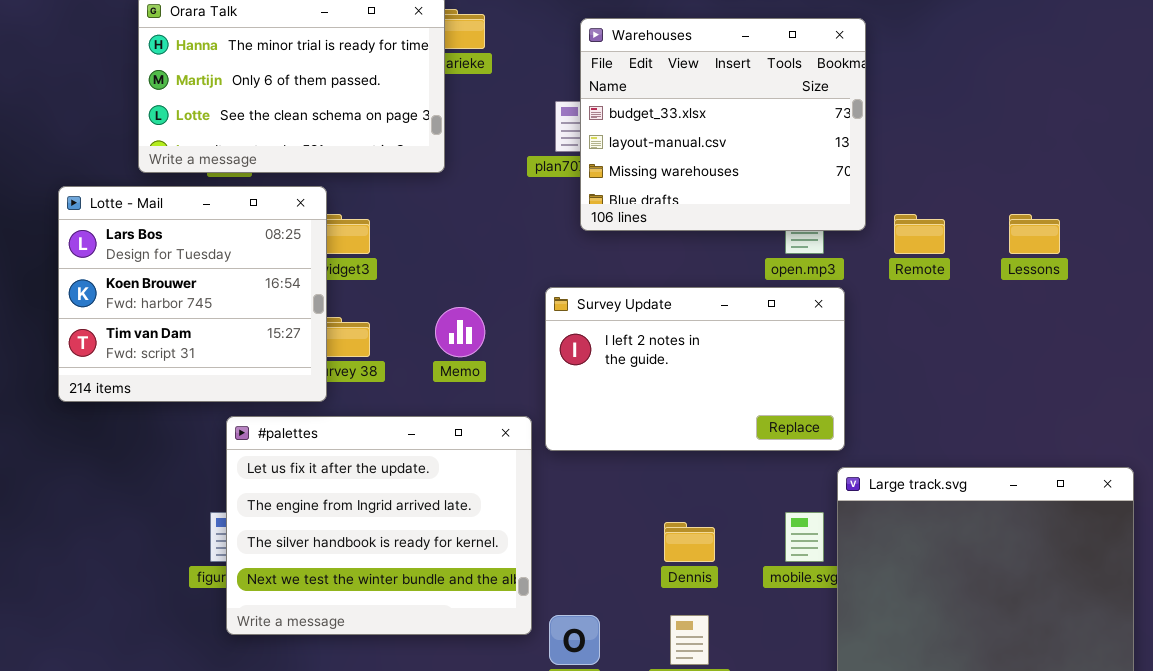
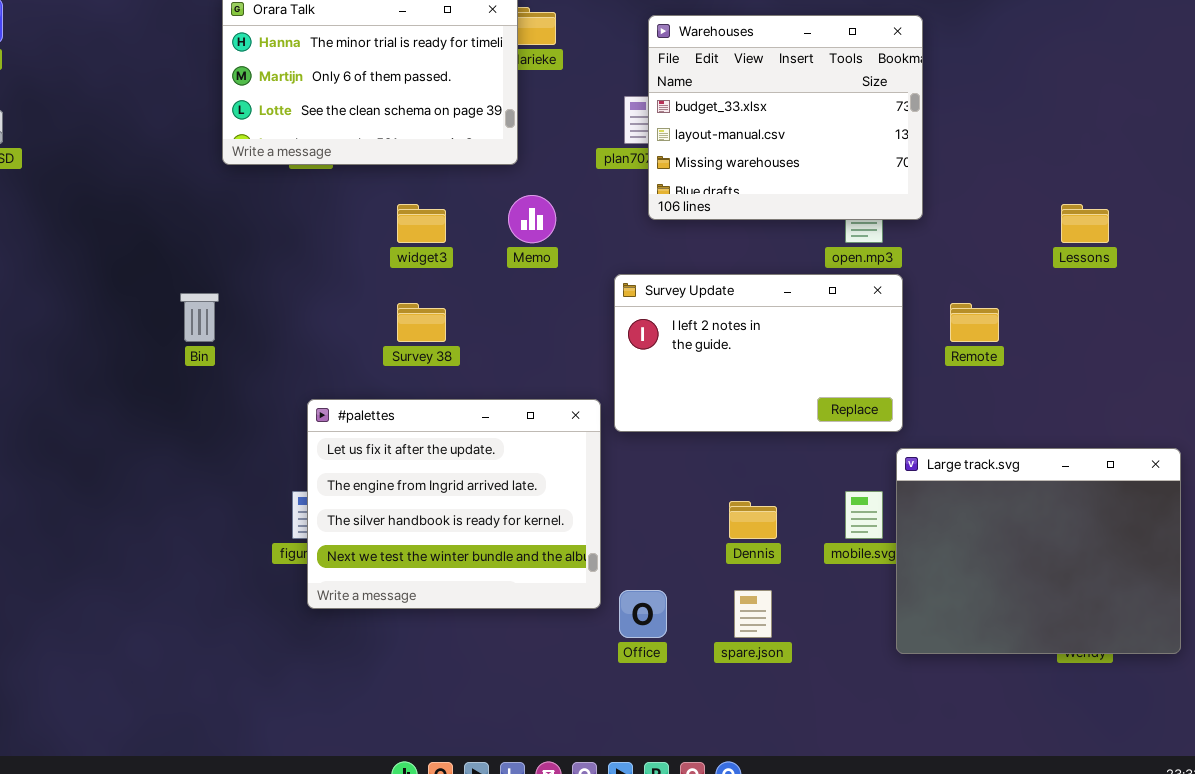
Lotte - Mail: [58,186,327,402] -> none, closed
Remote: [894,214,945,254] -> [950,303,999,342], moved
Memo: [435,307,485,357] -> [508,195,556,243], moved

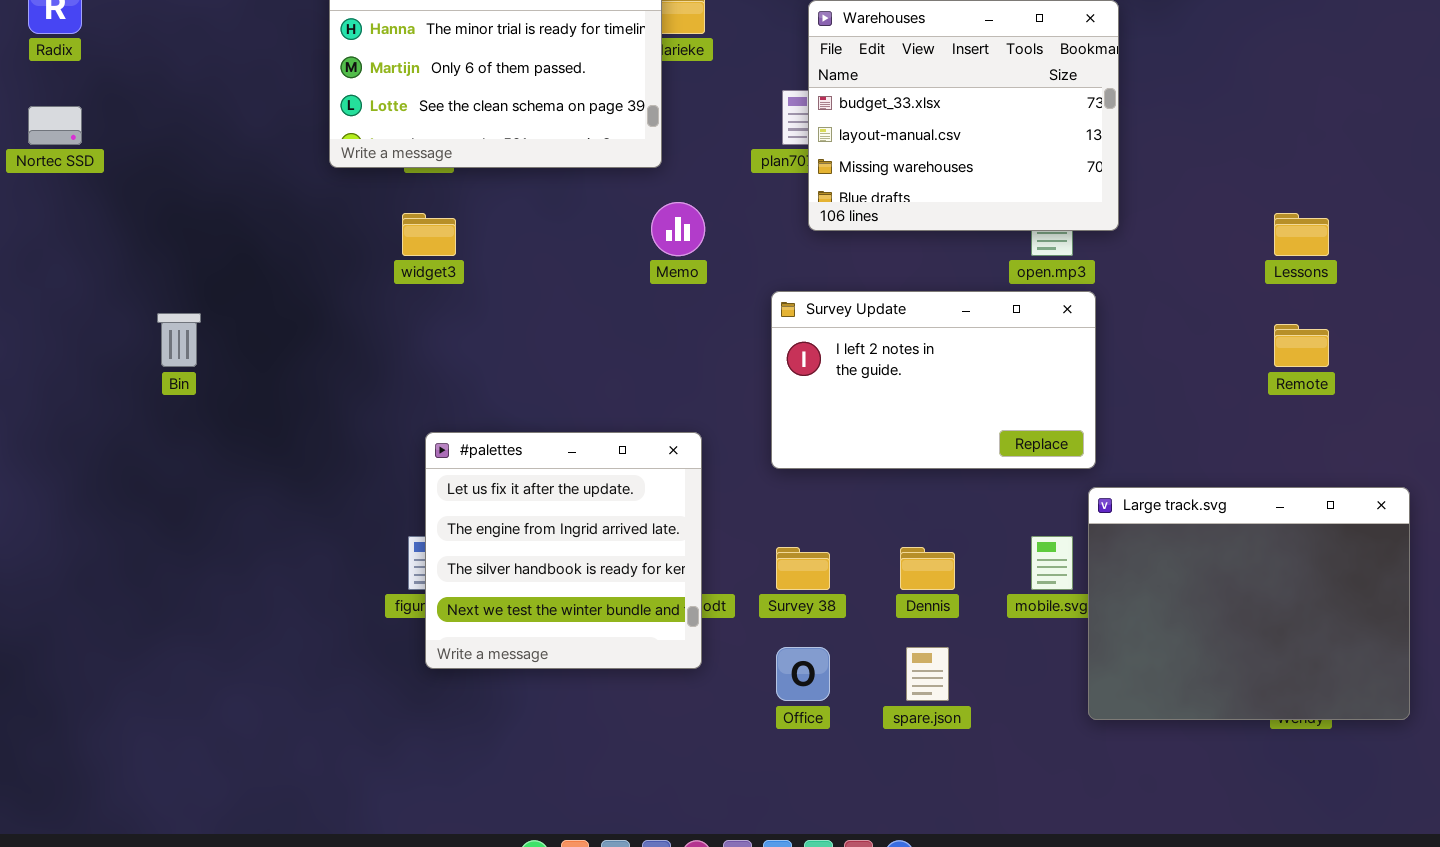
widget3: [397,204,446,243] -> [402,213,456,256], moved
Bin: [180,293,219,342] -> [157,313,201,367], moved
Survey 38: [397,303,446,342] -> [776,547,830,590], moved
Remote: [950,303,999,342] -> [1274,324,1329,367], moved
#palettes: [307,399,601,609] -> [425,432,702,669], resized

